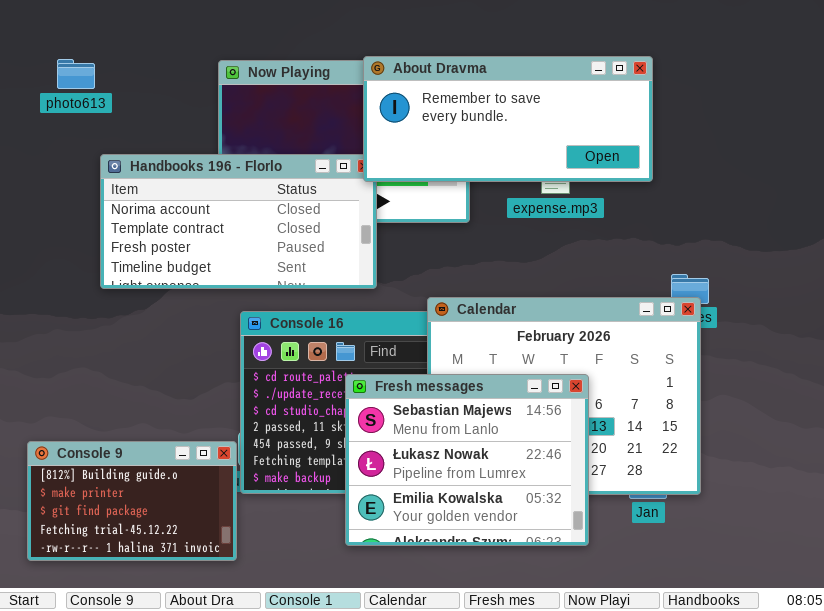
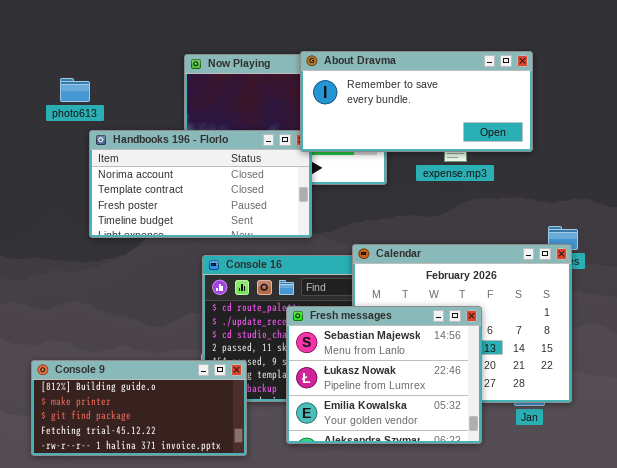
photo613: [57,59,95,89] -> [60,78,90,102], moved
Console 9: [27,441,237,561] -> [31,360,247,456], resized

